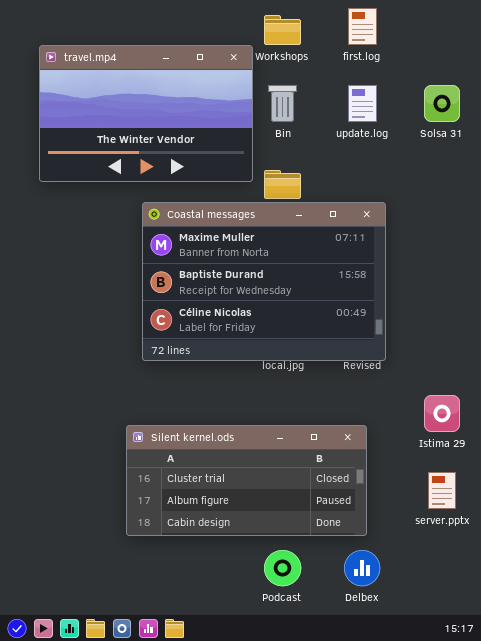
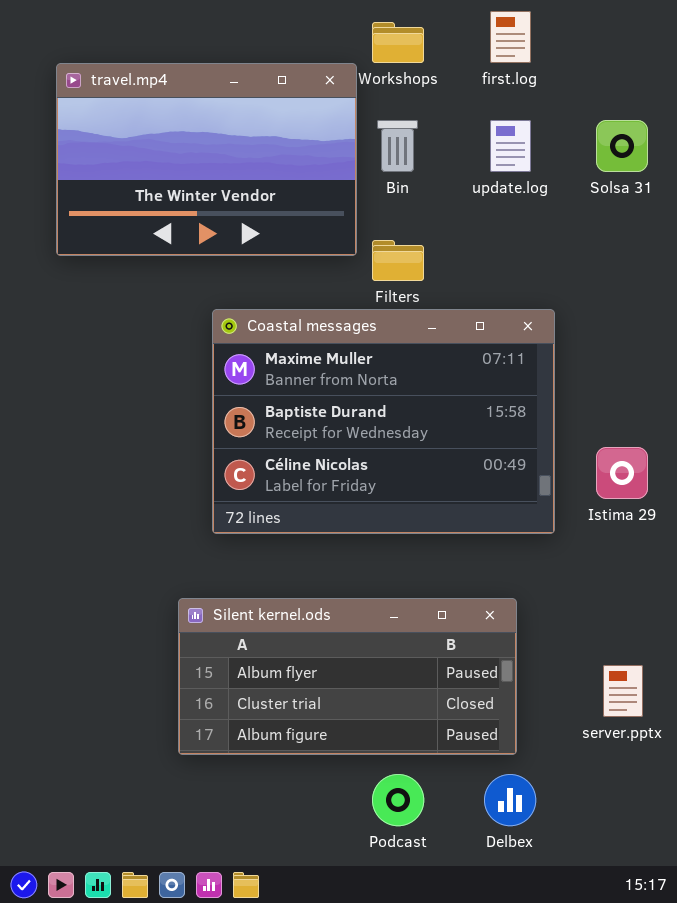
Coastal messages: [142,202,386,361] -> [212,309,555,534], moved
Istima 29: [424,395,460,432] -> [596,447,648,499], moved
Silent kernel.ods: [126,425,367,536] -> [178,598,517,755], scrolled up 1 row

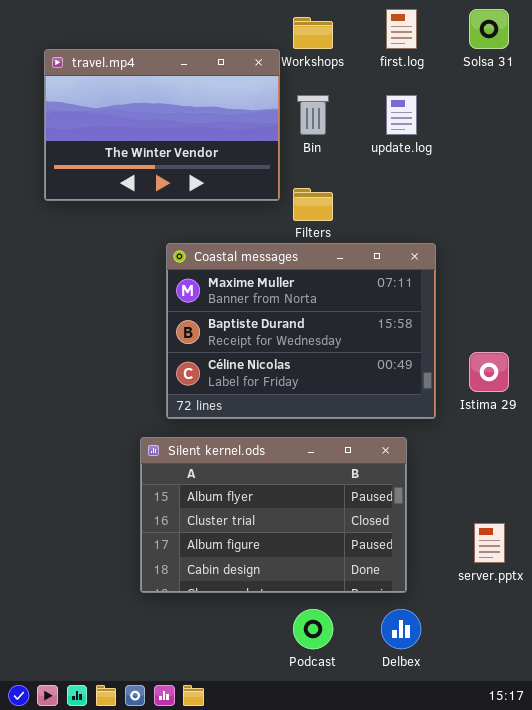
Solsa 31: [596,120,648,172] -> [469,9,509,49], moved
Silent kernel.ods: [178,598,517,755] -> [140,437,407,593], resized

